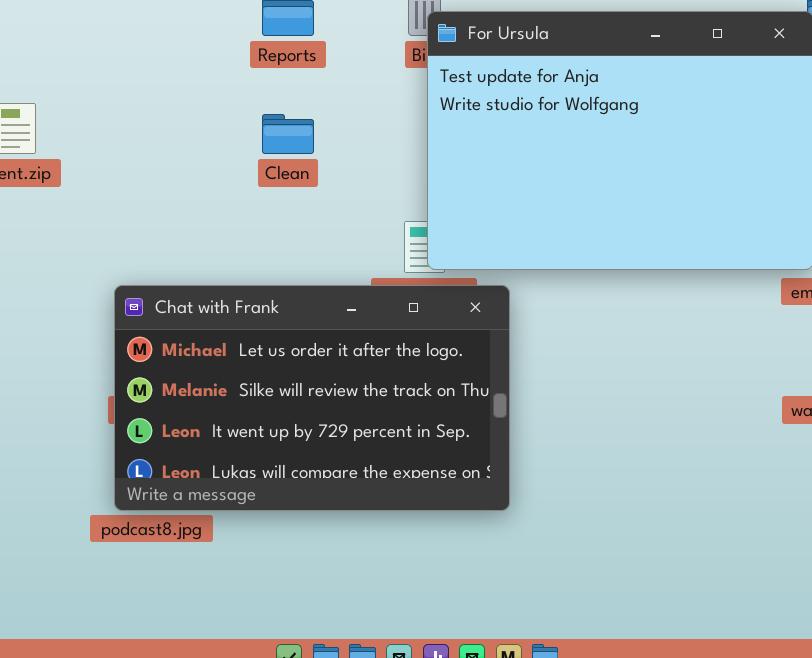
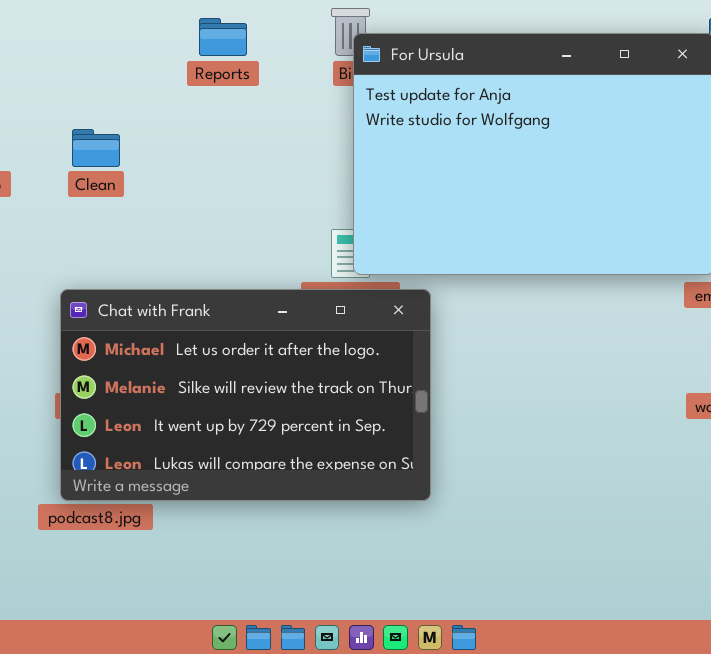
Clean: [262,114,314,154] -> [72,129,120,167], moved

